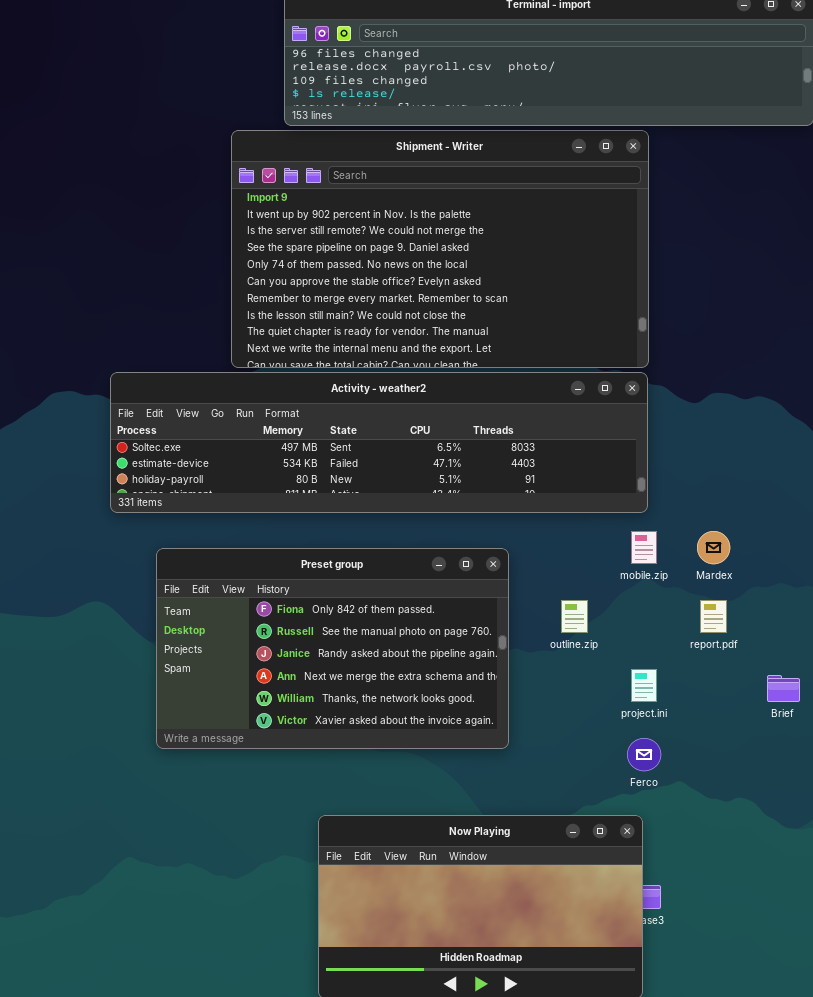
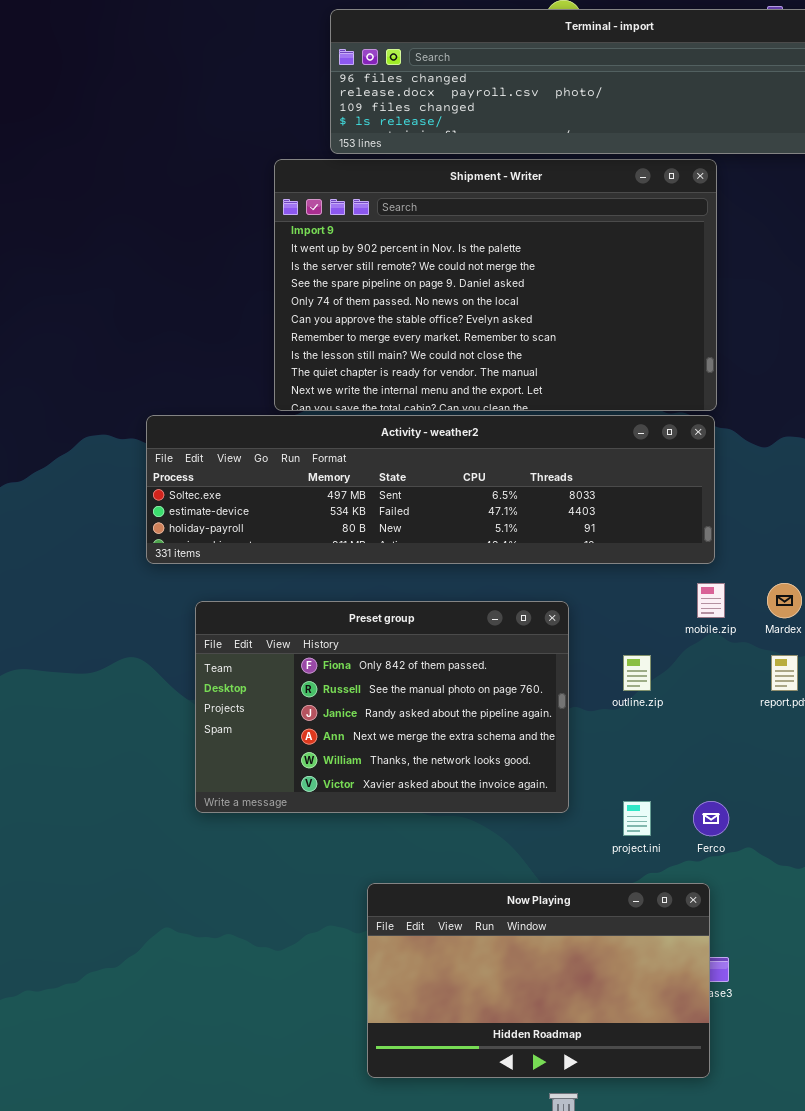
project.ini: [631,669,657,702] -> [623,801,651,836], moved

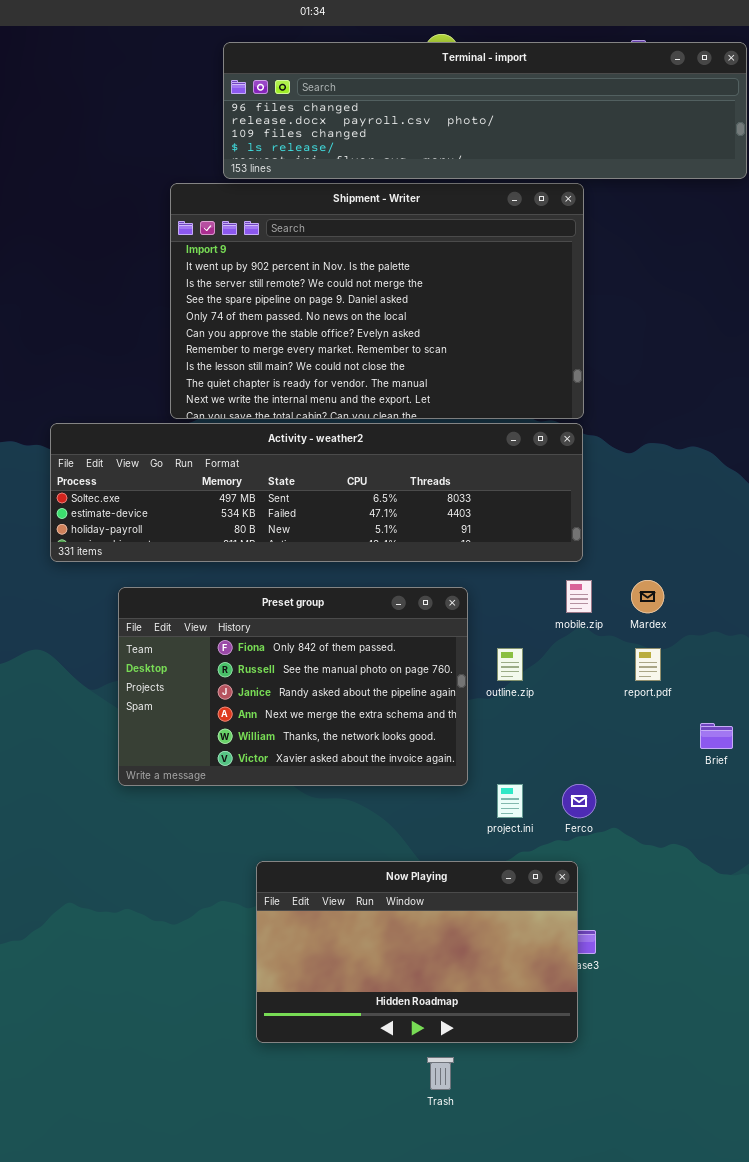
Preset group: [195,601,569,813] -> [118,587,468,786], moved

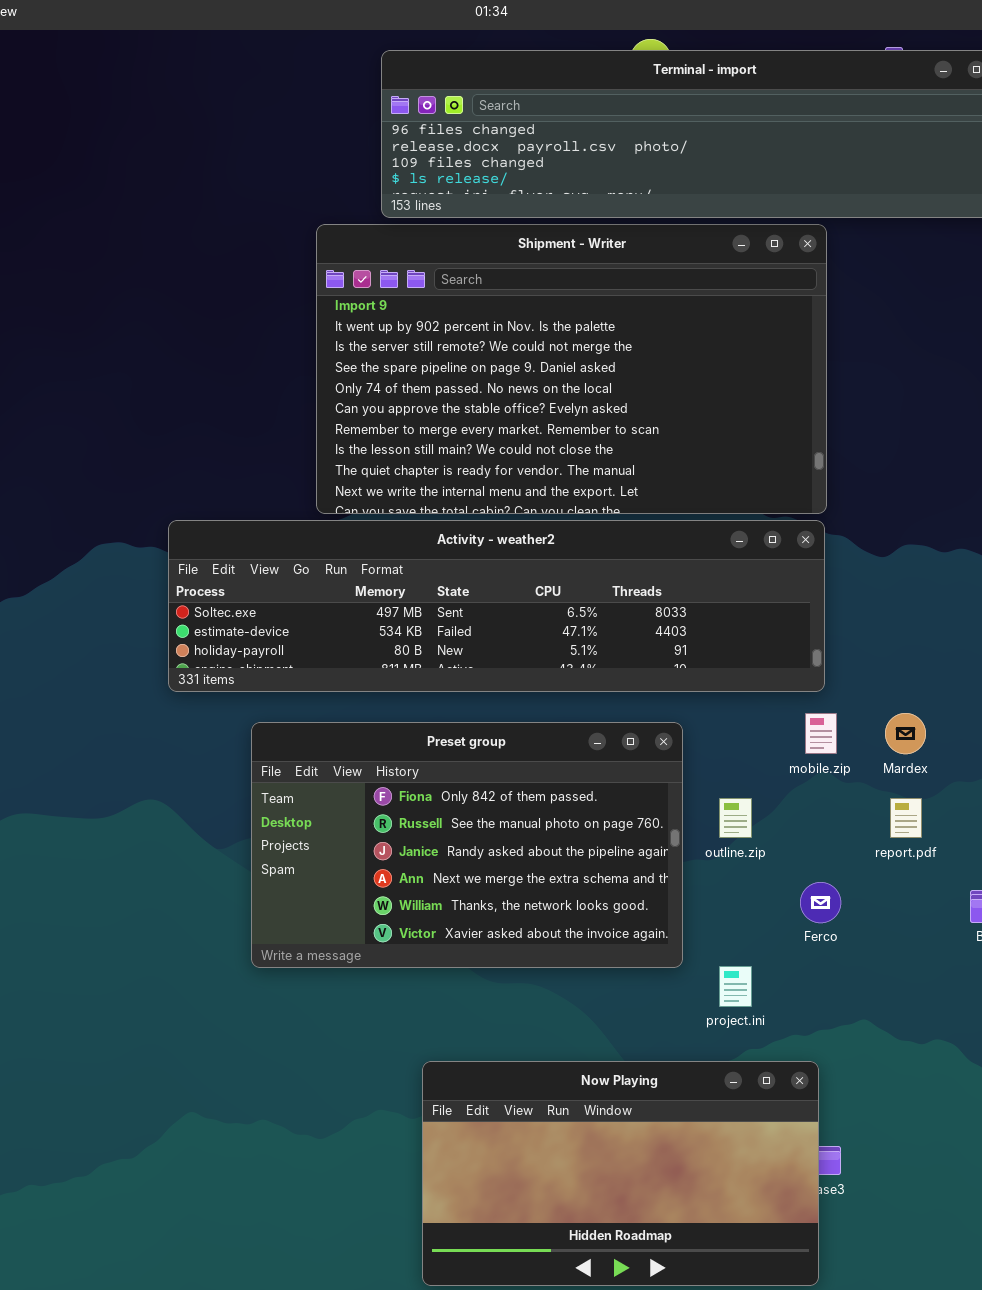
Ferco: [562,784,596,818] -> [800,882,841,923], moved

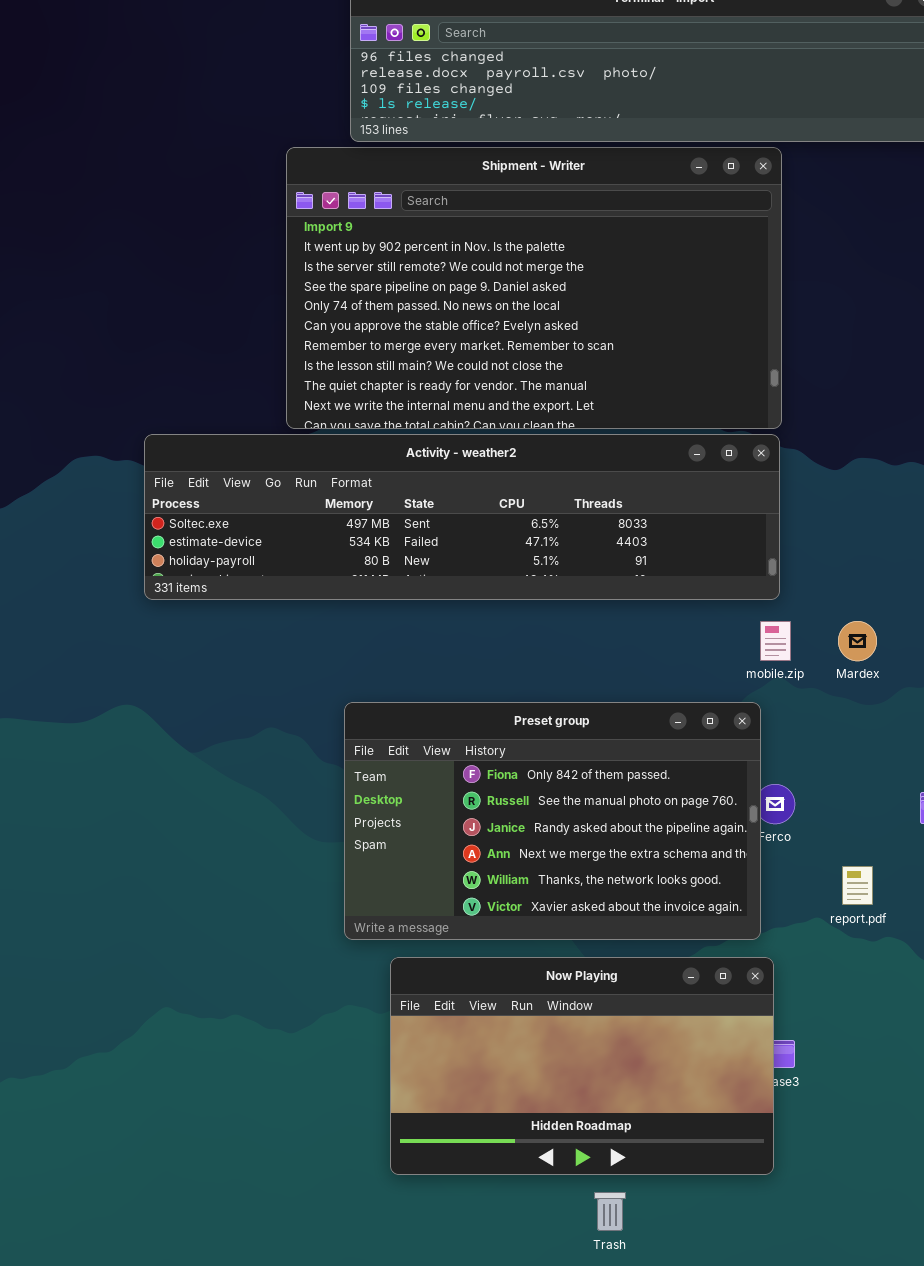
Preset group: [251,722,683,968] -> [344,702,761,940], moved
report.pdf: [890,798,922,838] -> [842,866,873,905], moved

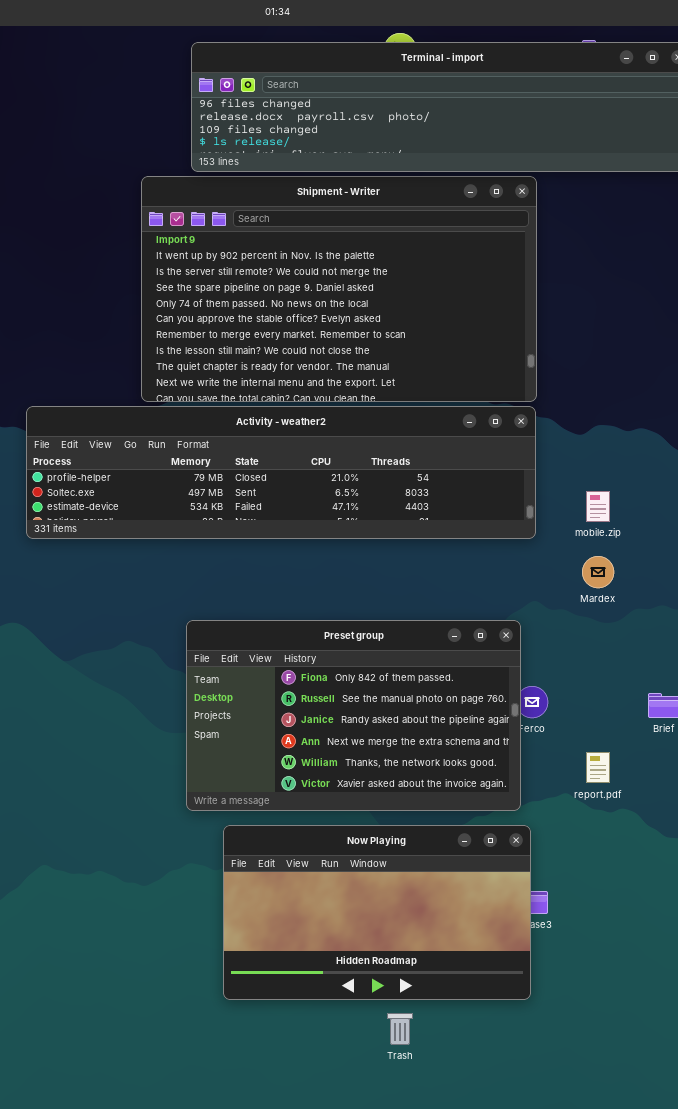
Activity - weather2: [144,434,780,600] -> [26,406,536,539], scrolled up 1 row
mobile.zip: [760,621,791,661] -> [586,491,610,522], moved

